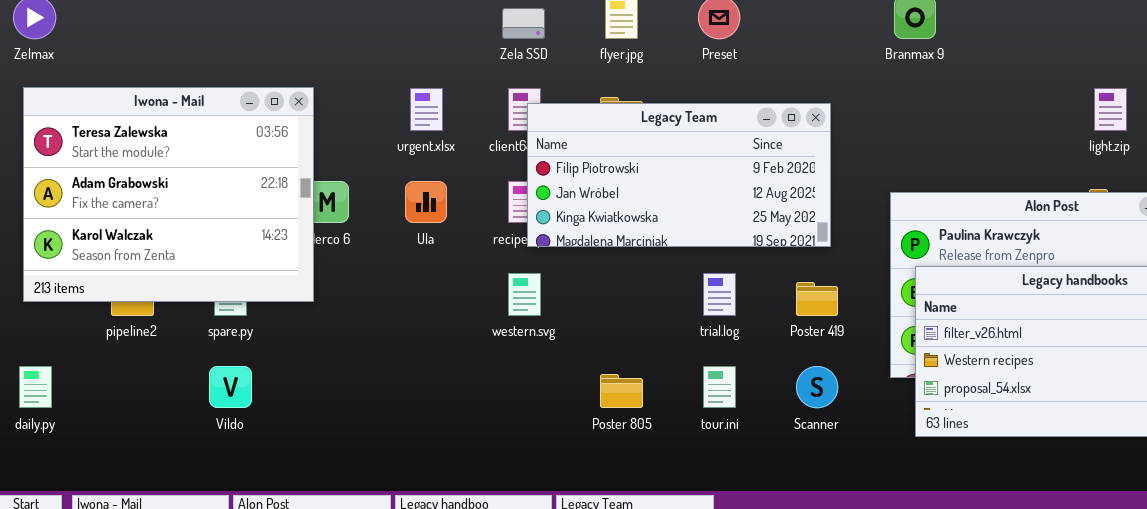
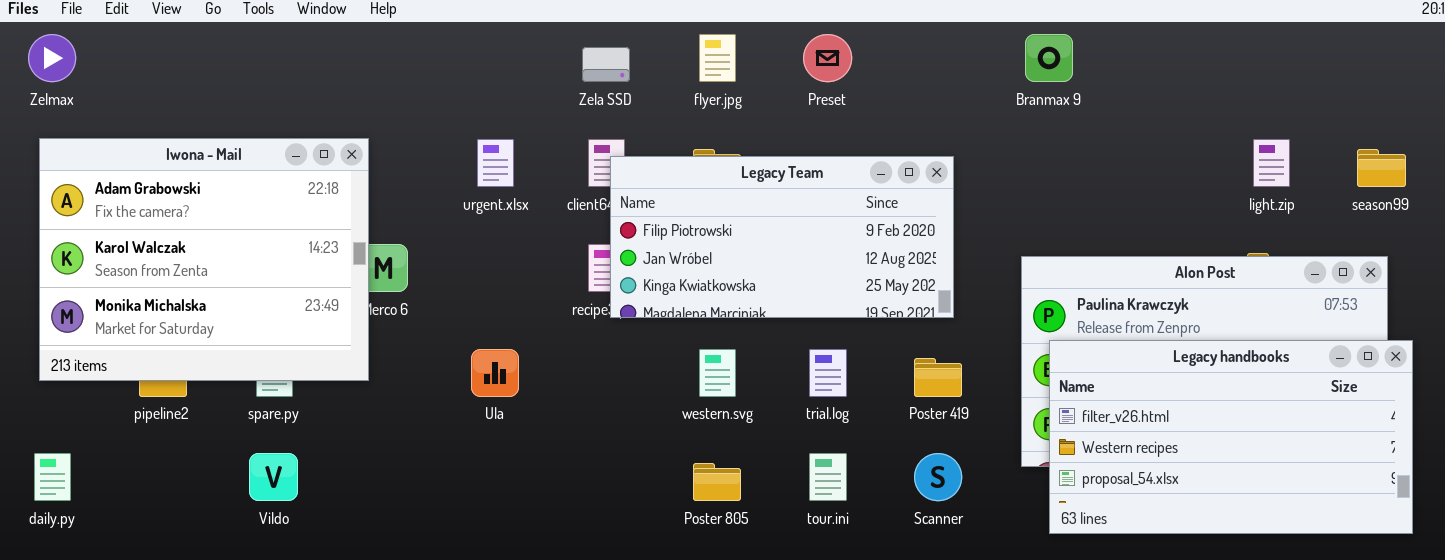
Iwona - Mail: [23,87,314,302] -> [39,138,369,381], scrolled down 1 row
Ula: [405,181,447,223] -> [471,349,519,397], moved
western.svg: [508,273,541,316] -> [699,349,736,397], moved

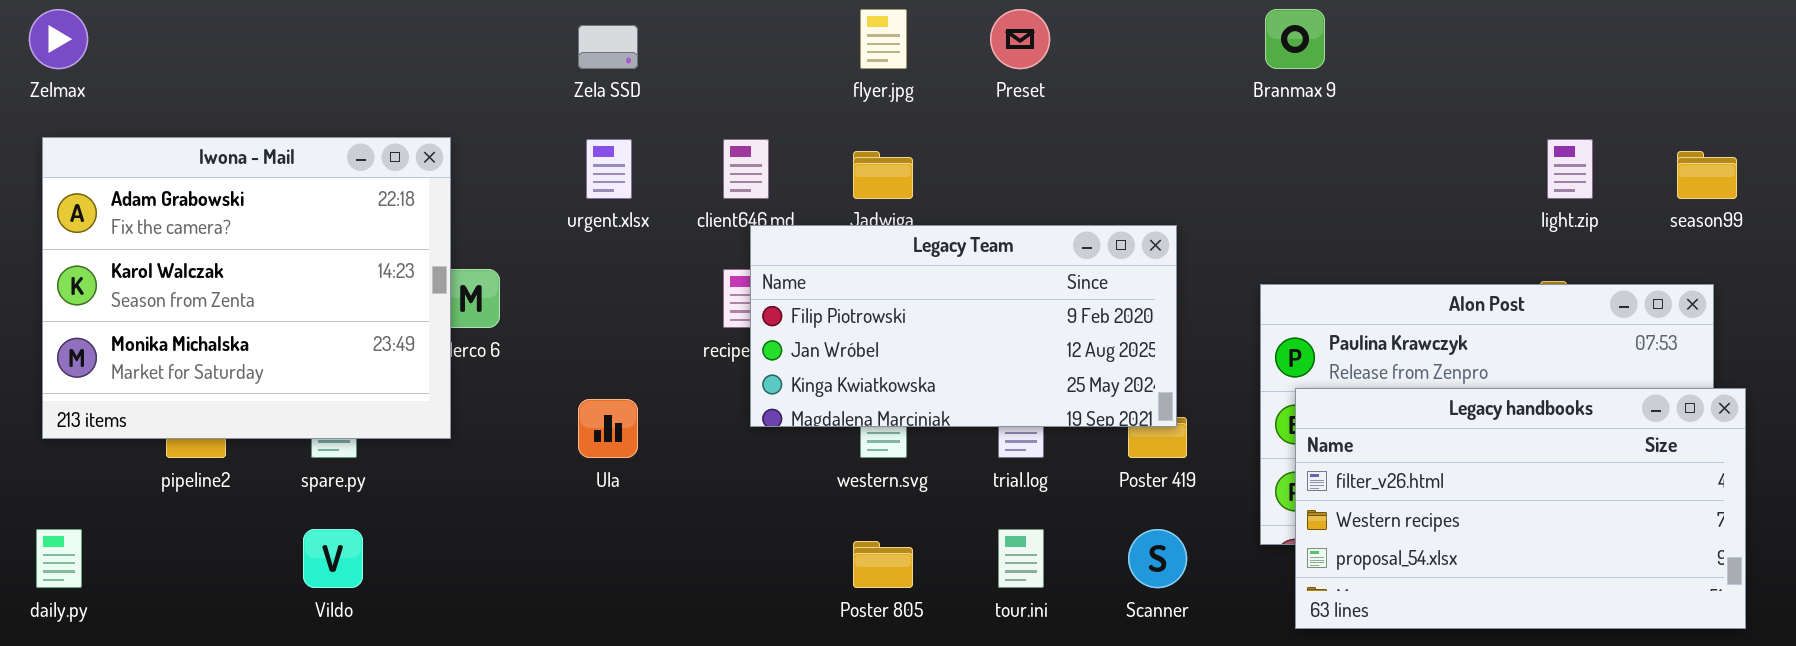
Zela SSD: [582,47,630,82] -> [578,25,638,69], moved
Legacy Team: [610,156,954,318] -> [750,225,1177,427], moved

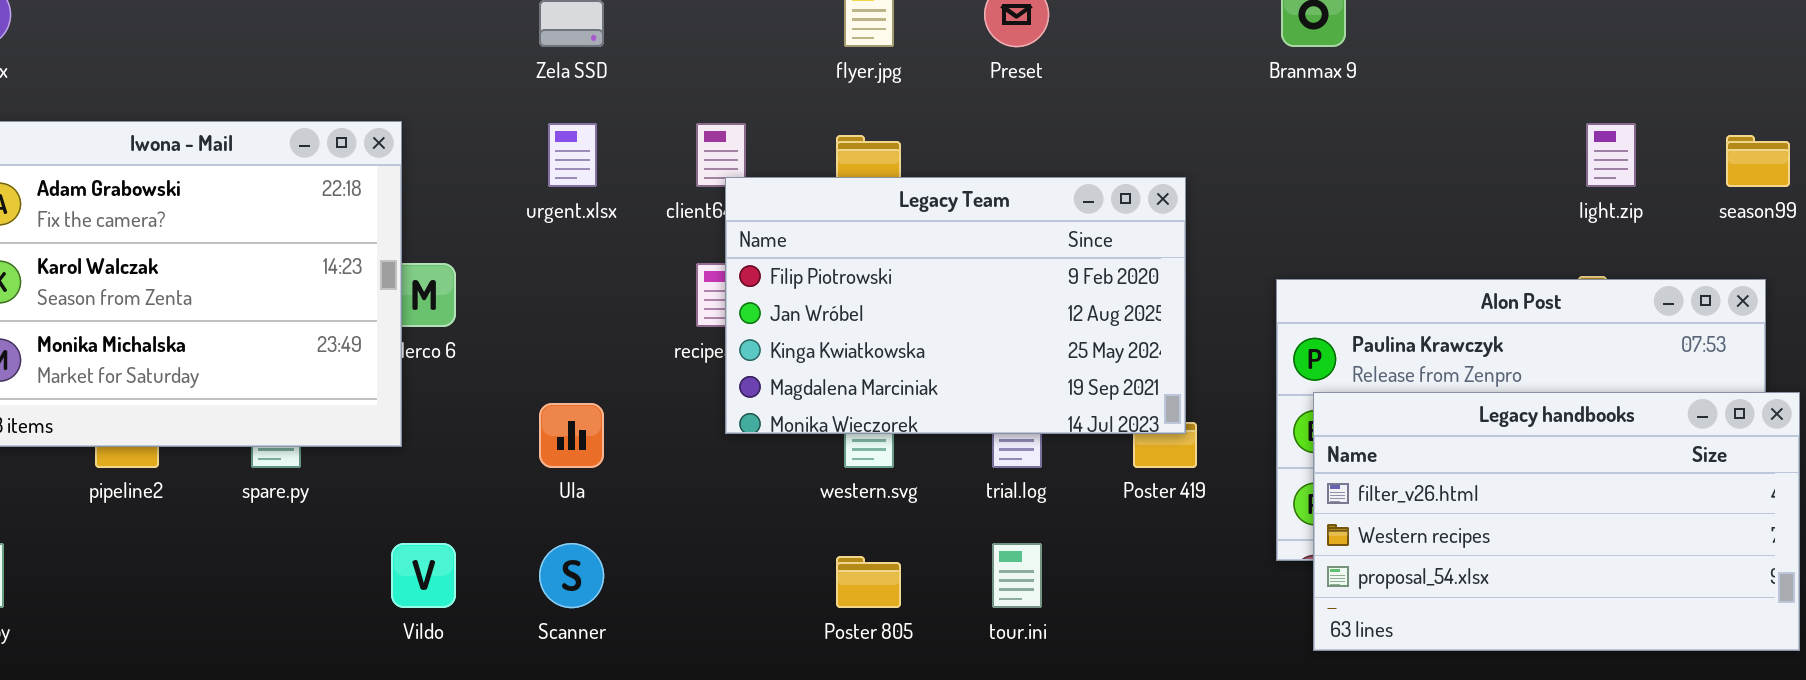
Legacy Team: [750,225,1177,427] -> [725,177,1186,434], resized
Vildo: [303,529,363,588] -> [391,543,456,608], moved
Scanner: [1128,529,1187,588] -> [539,543,604,608], moved

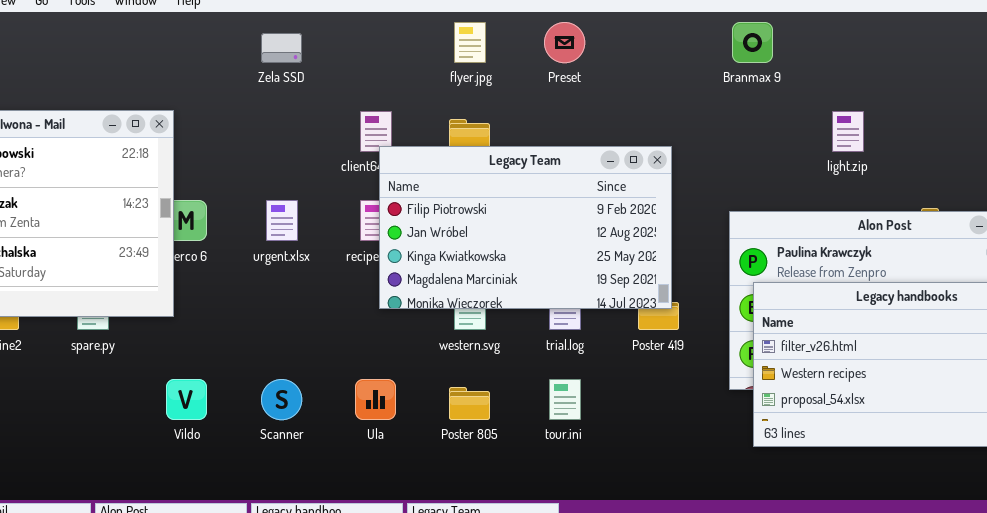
urgent.xlsx: [548,123,597,187] -> [266,200,298,241], moved
light.zip: [1586,123,1636,187] -> [832,111,864,152], moved
Ula: [539,403,604,468] -> [355,379,396,420], moved

